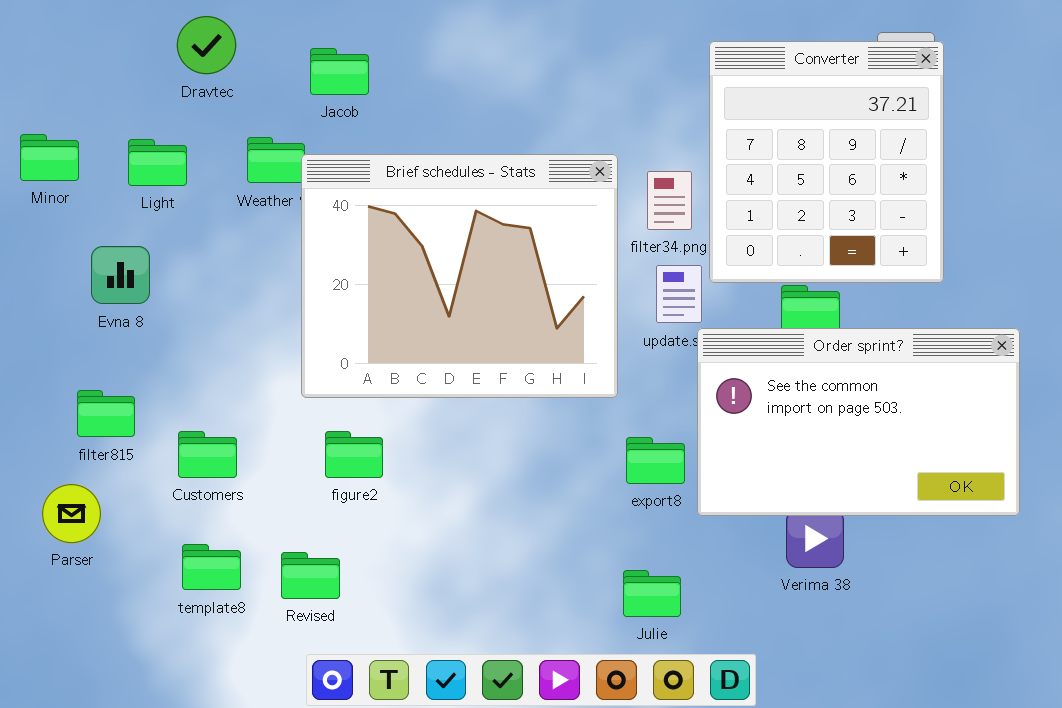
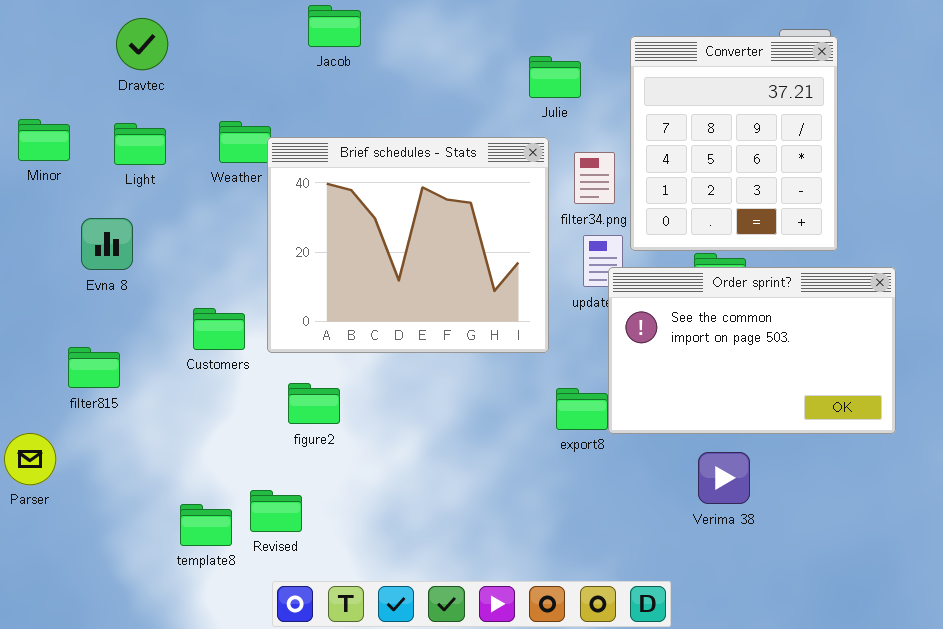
Dravtec: [177,16,236,74] -> [116,18,168,70], moved
Jacob: [310,48,369,95] -> [308,5,361,47], moved
Order sprint?: [697,328,1020,516] -> [608,267,896,434], moved
Customers: [178,431,237,478] -> [193,308,245,350], moved
Parser: [42,484,101,543] -> [4,433,56,485], moved
template8: [182,544,241,590] -> [180,504,232,546], moved
Julie: [623,570,681,617] -> [529,56,581,98], moved

